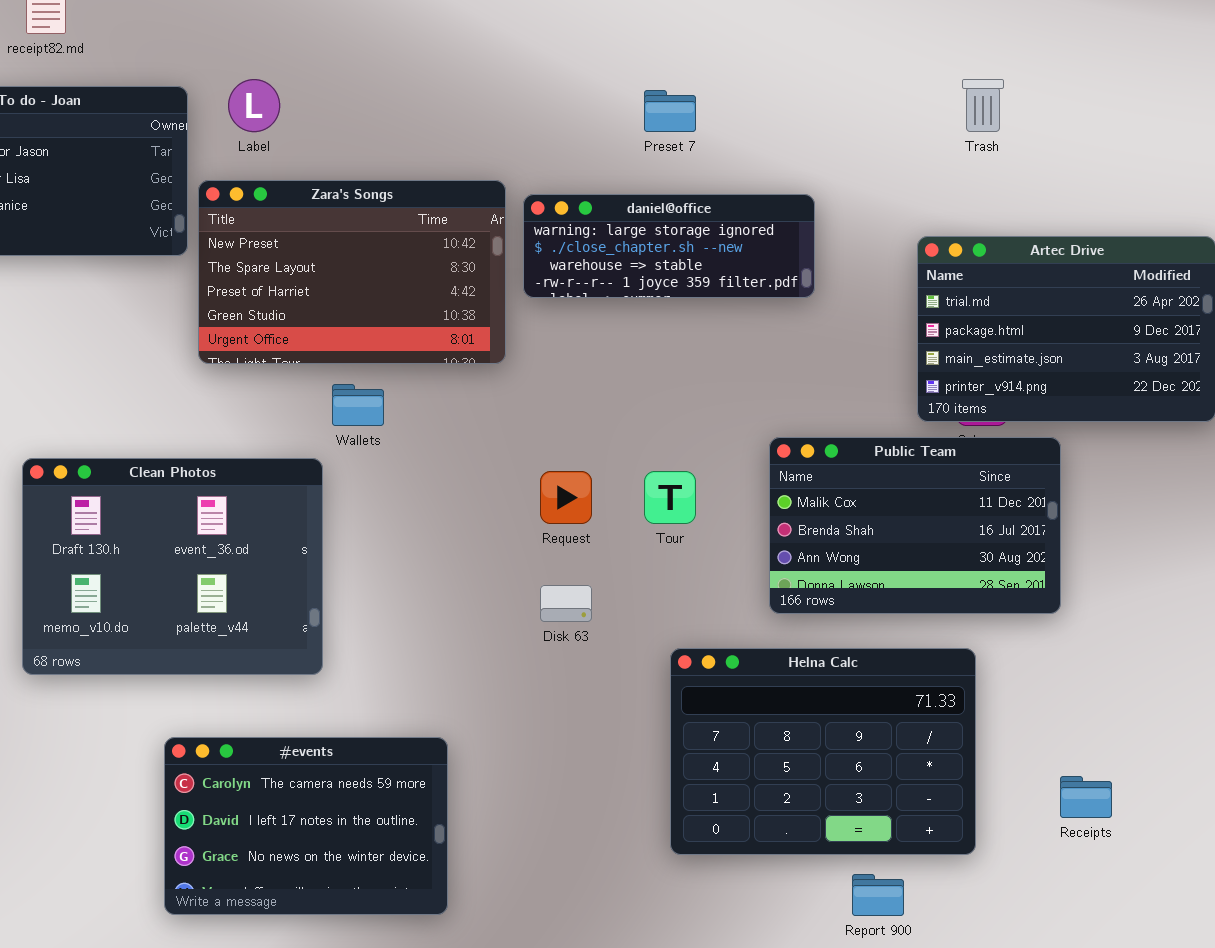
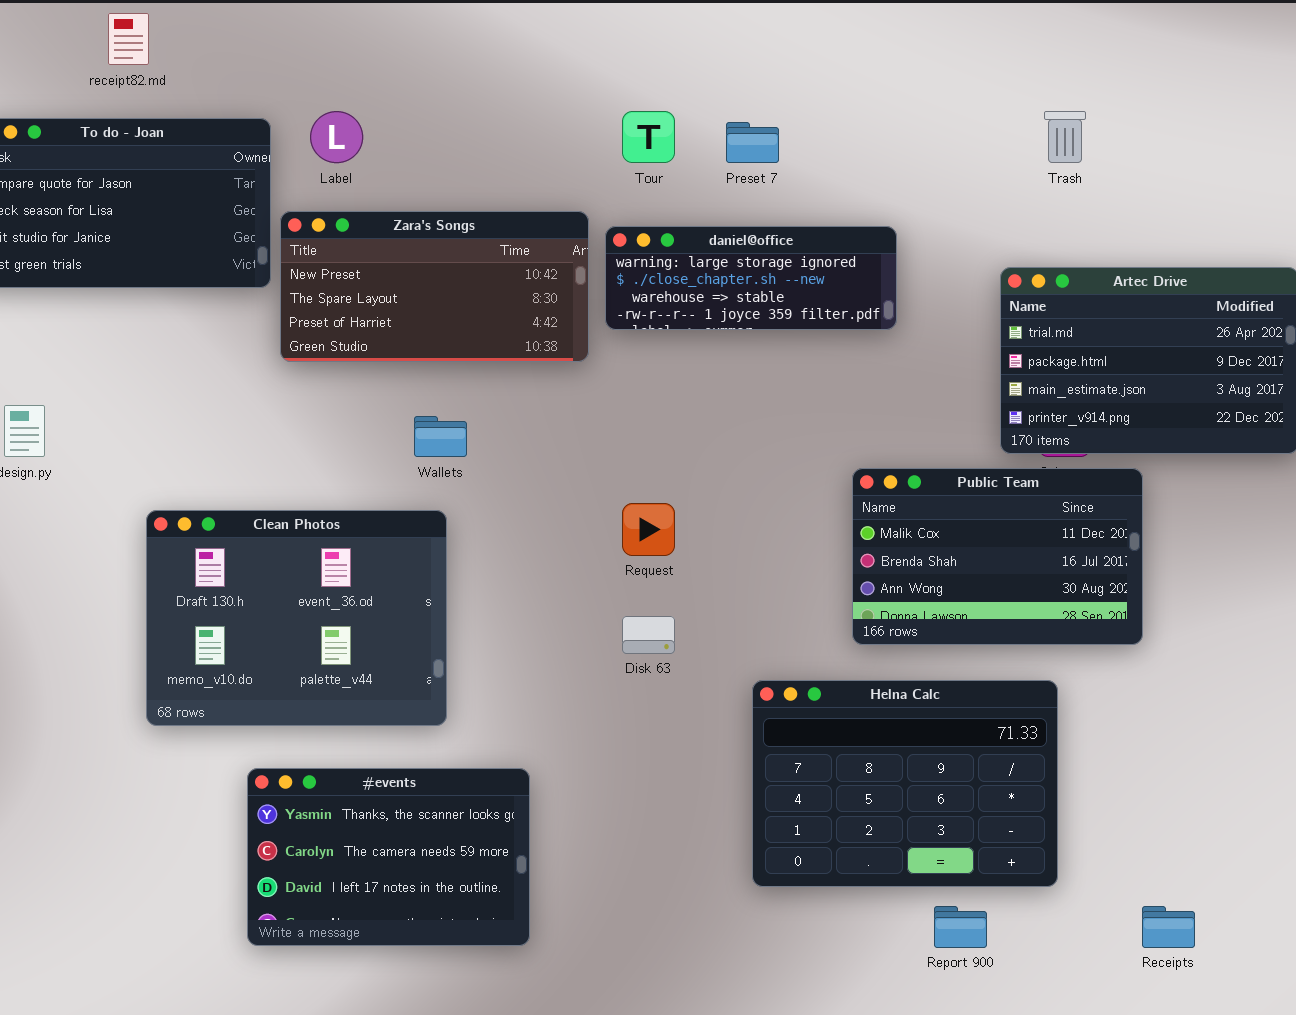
Zara's Songs: [198,180,506,364] -> [280,211,589,362], resized
Clean Photos: [22,458,323,675] -> [146,510,447,726], moved
Tour: [644,471,696,524] -> [622,111,675,163], moved
#events: [164,737,448,915] -> [247,768,530,946], scrolled up 1 row
Receipts: [1060,776,1112,818] -> [1142,906,1195,948], moved

